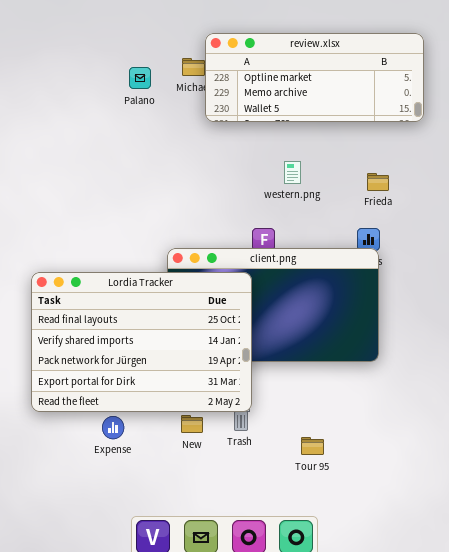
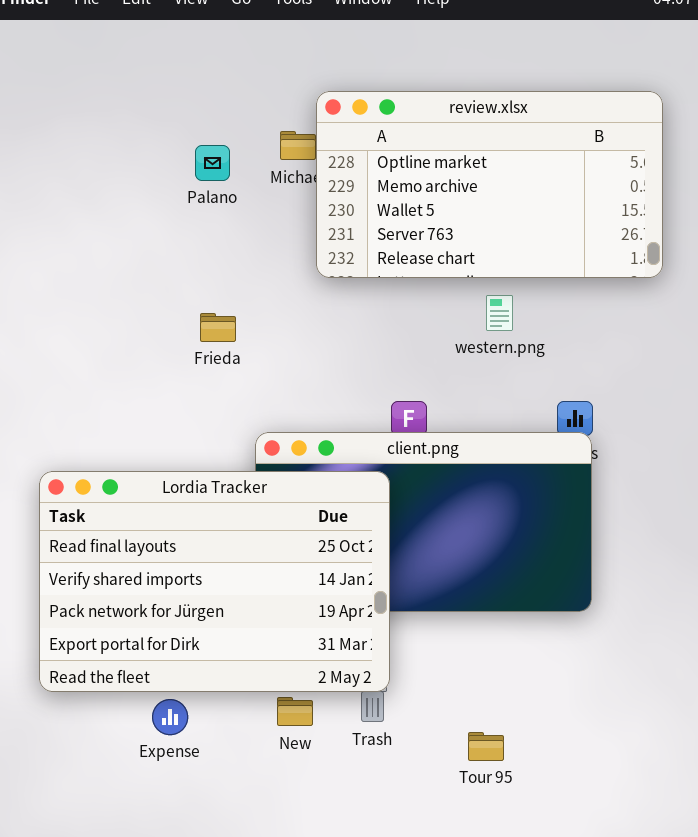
review.xlsx: [205,33,424,122] -> [316,91,663,278], resized
western.png: [284,161,301,184] -> [486,295,513,331], moved
Frieda: [367,173,389,191] -> [200,313,236,342], moved

